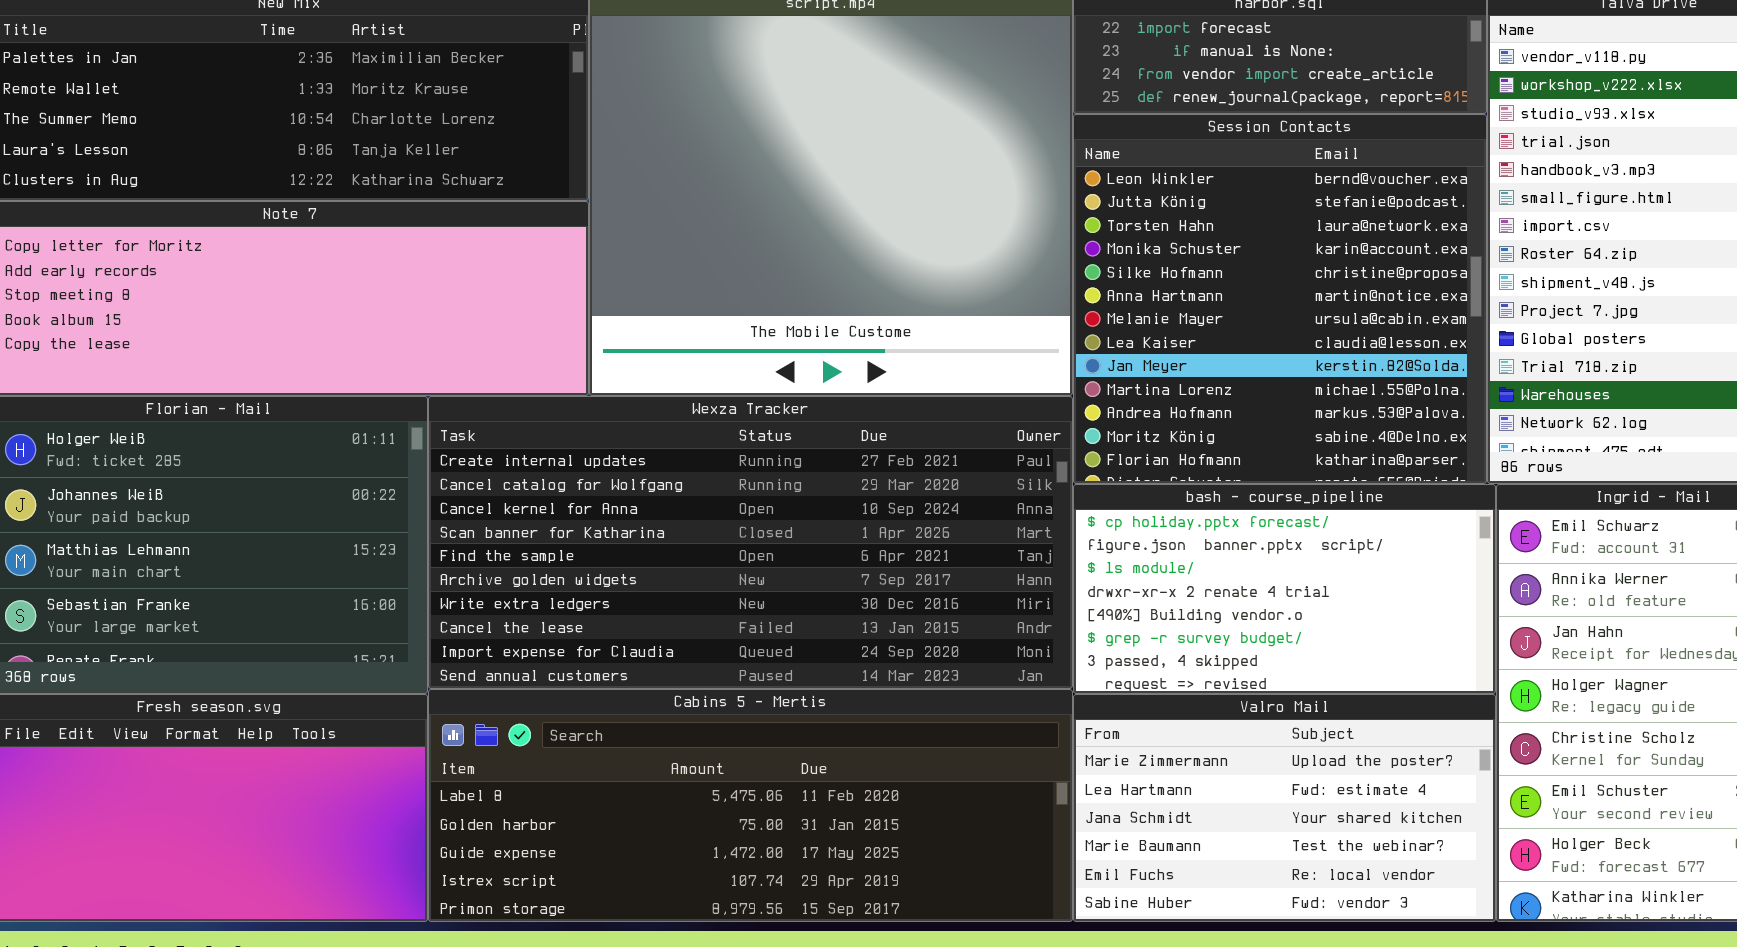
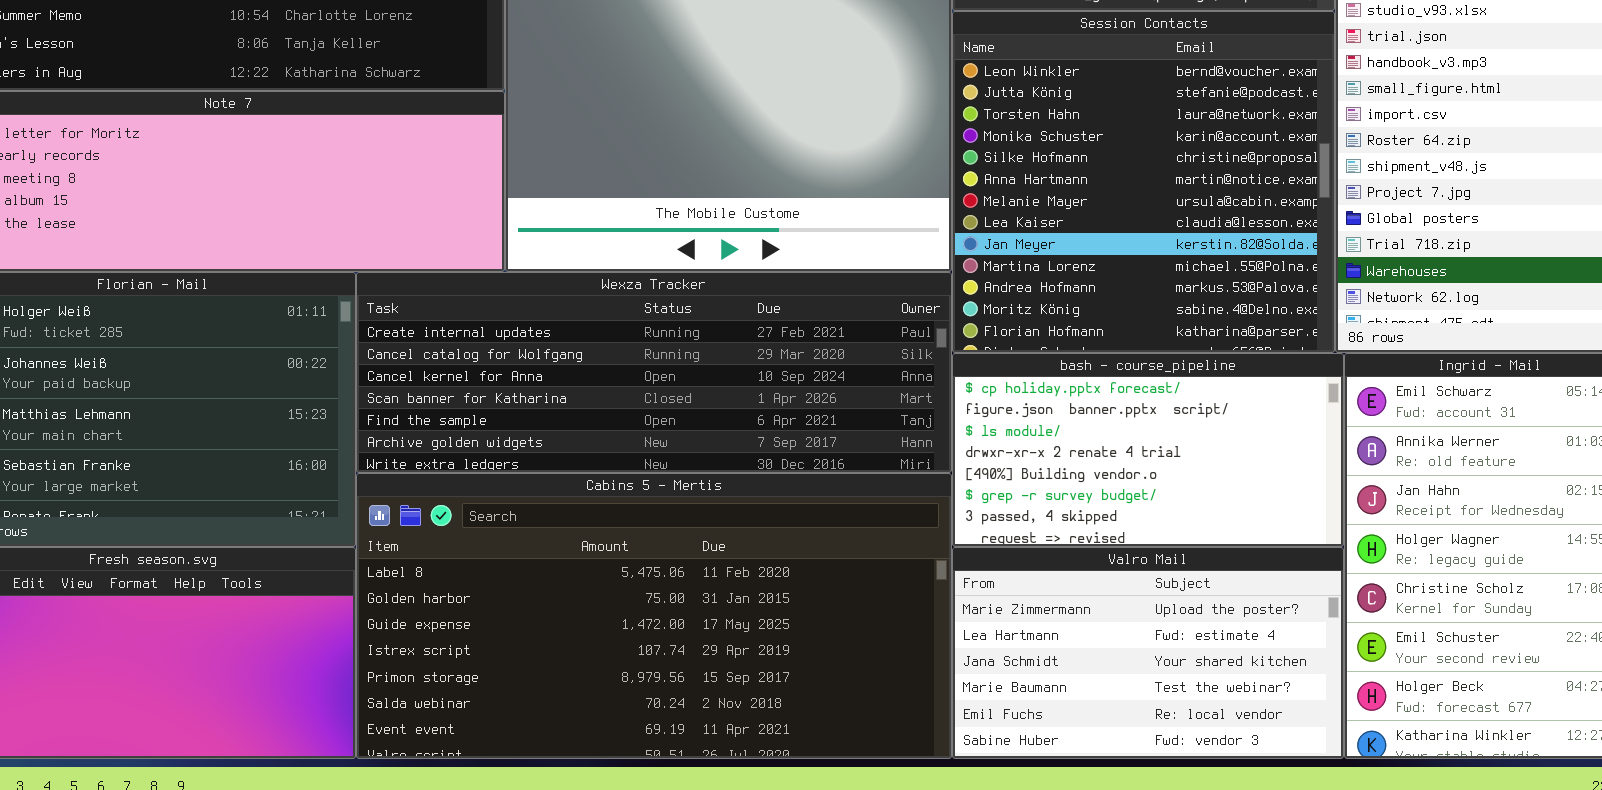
Wexza Tracker: [428,396,1073,689] -> [356,272,952,473], resized
Cabins 5 - Mertis: [428,689,1073,922] -> [356,473,952,759], resized

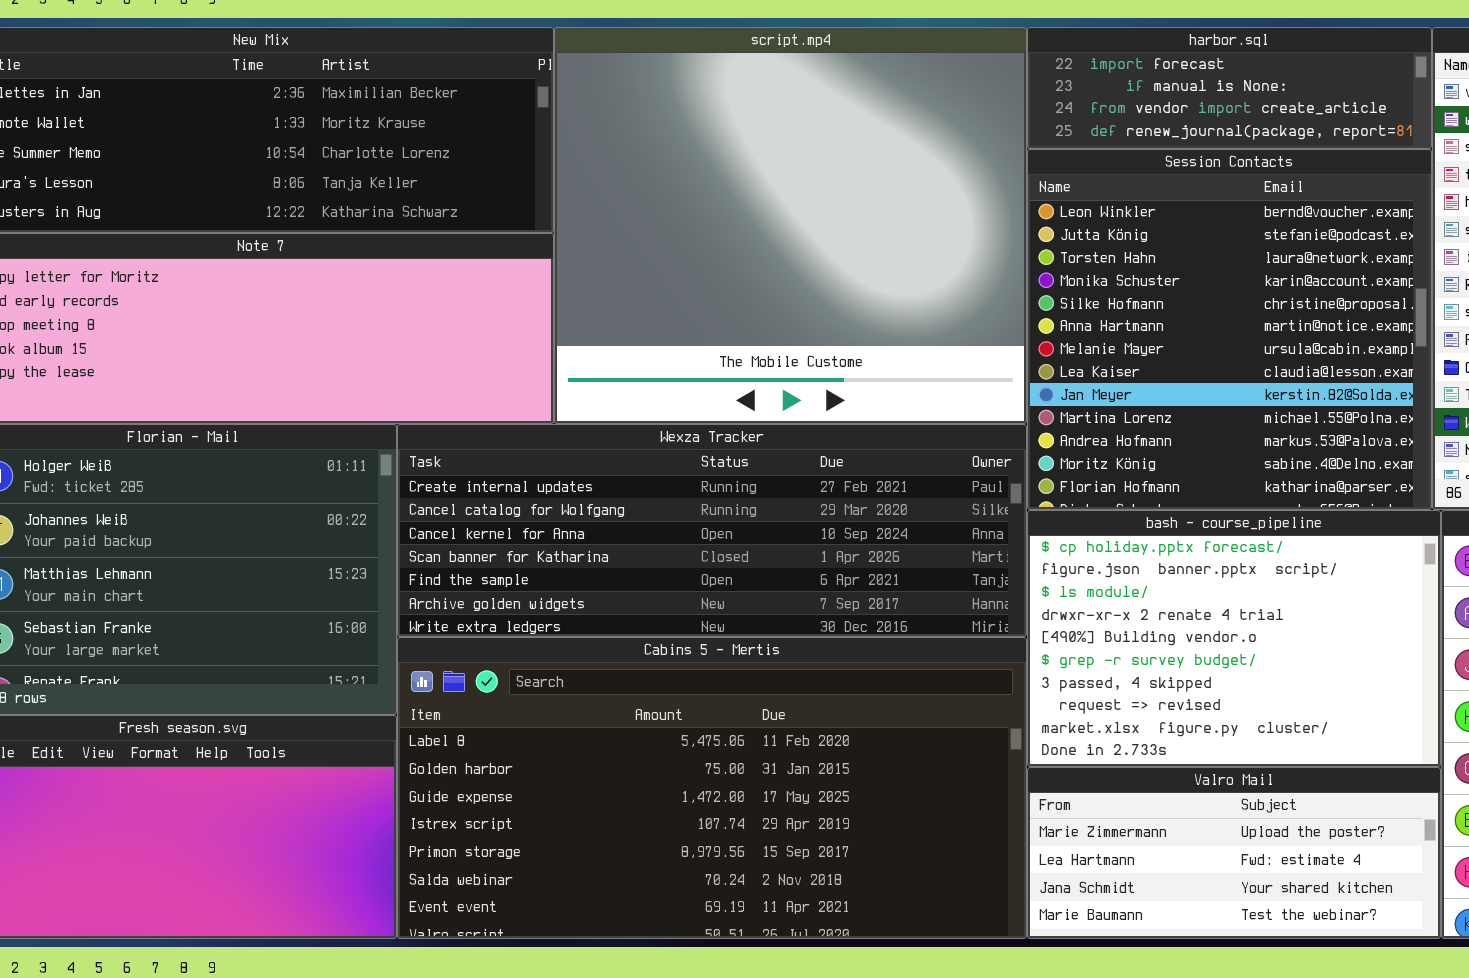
bash - course_pipeline: [952,353,1344,547] -> [1027,510,1441,767], resized
Valro Mail: [952,547,1344,759] -> [1027,767,1441,939], resized

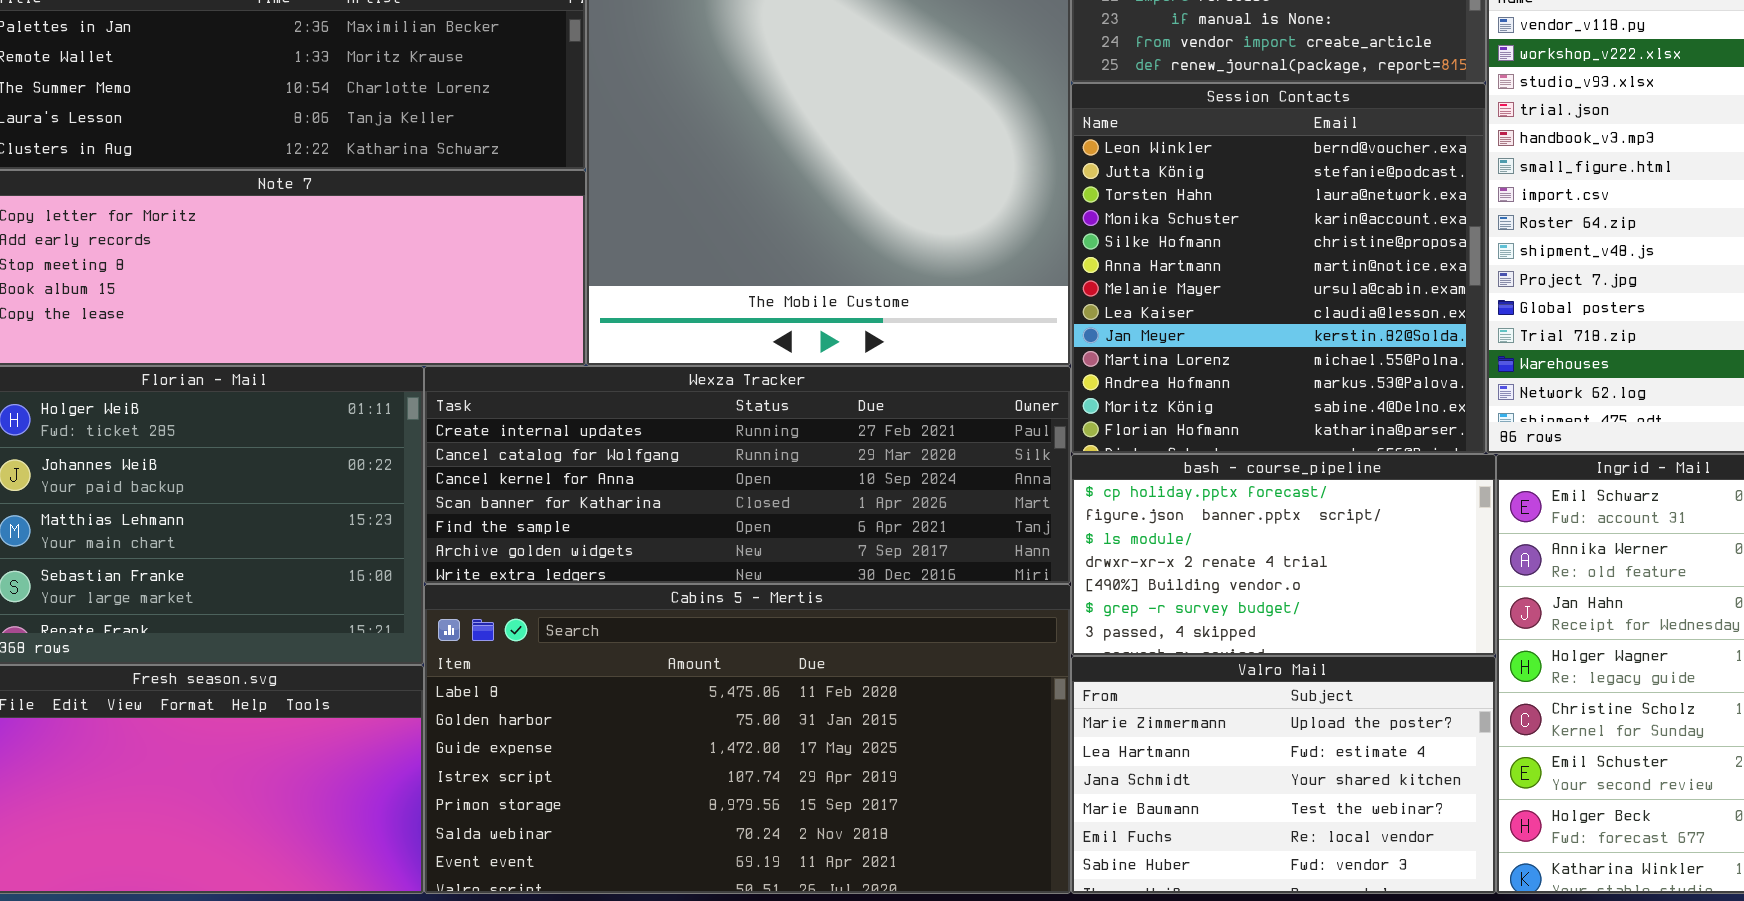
bash - course_pipeline: [1027,510,1441,767] -> [1071,454,1496,656], resized
Valro Mail: [1027,767,1441,939] -> [1071,656,1496,894], resized

